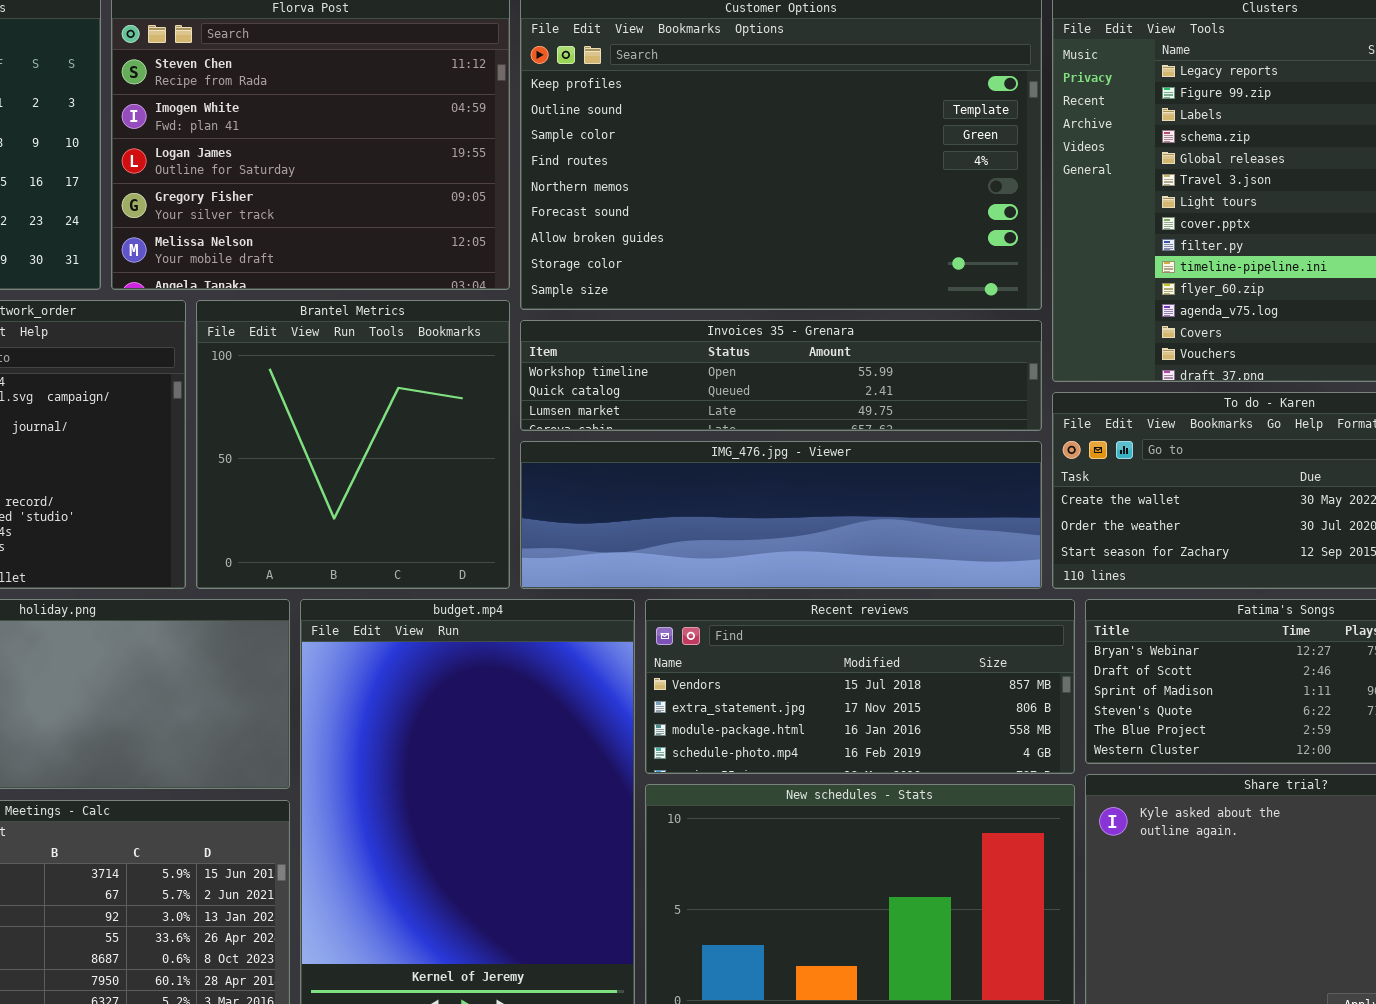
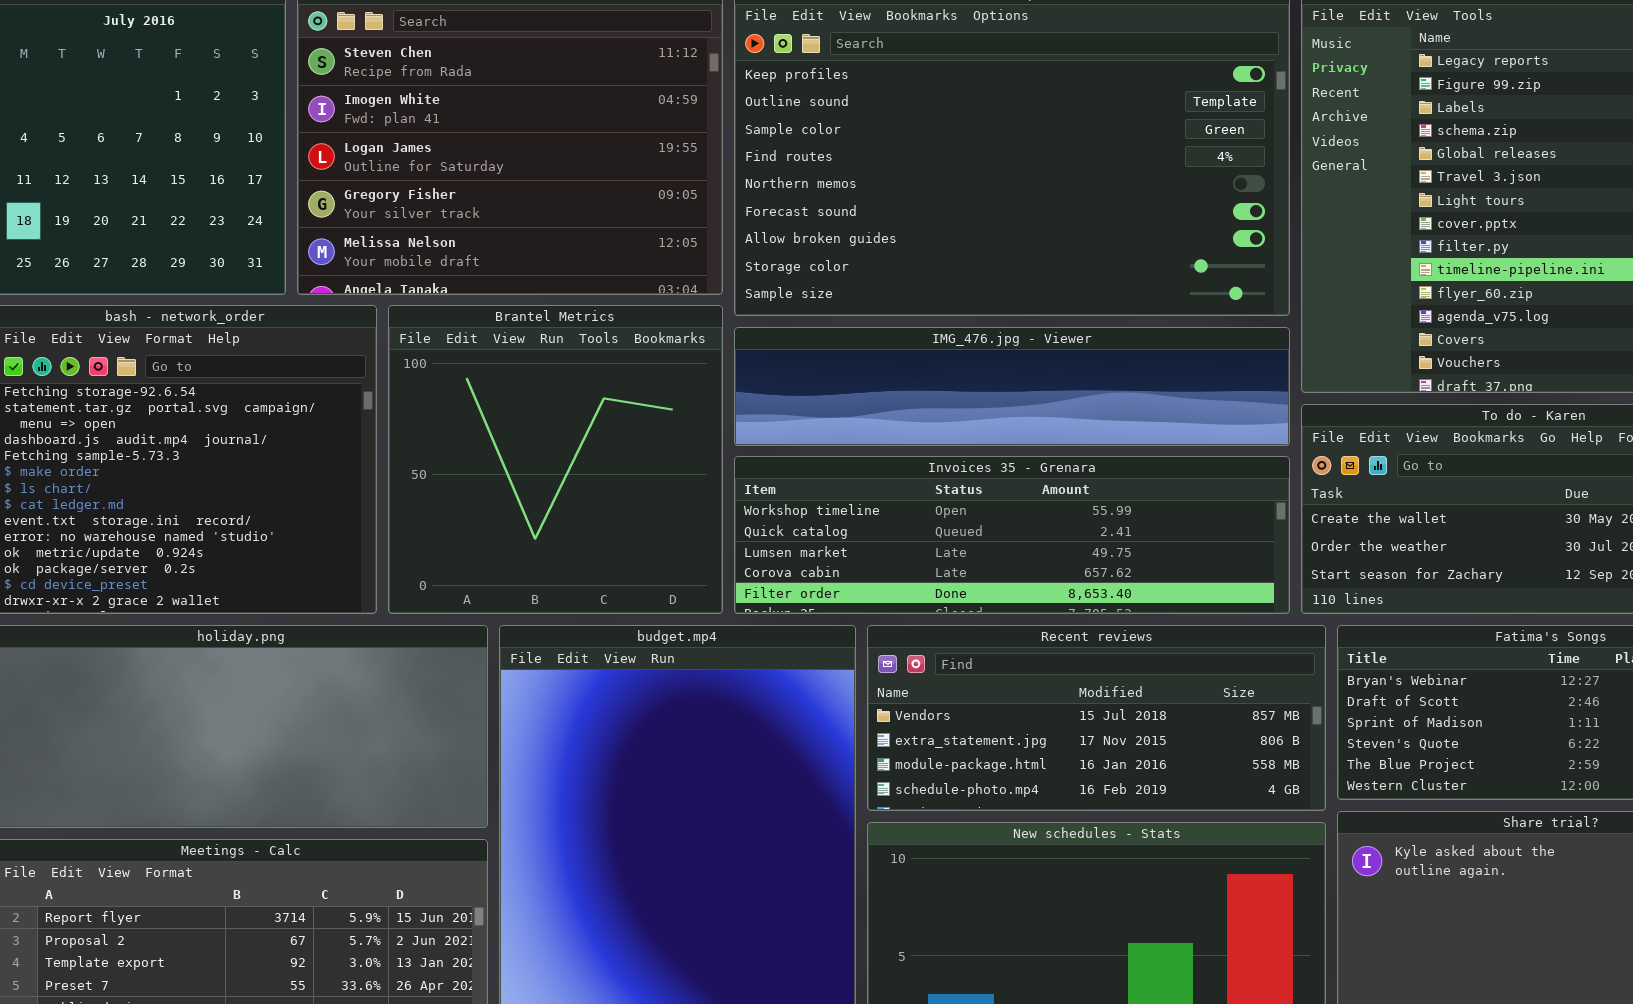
Invoices 35 - Grenara: [520,320,1042,431] -> [734,456,1290,614], moved, resized
IMG_476.jpg - Viewer: [520,441,1042,589] -> [734,327,1290,446], moved, resized

